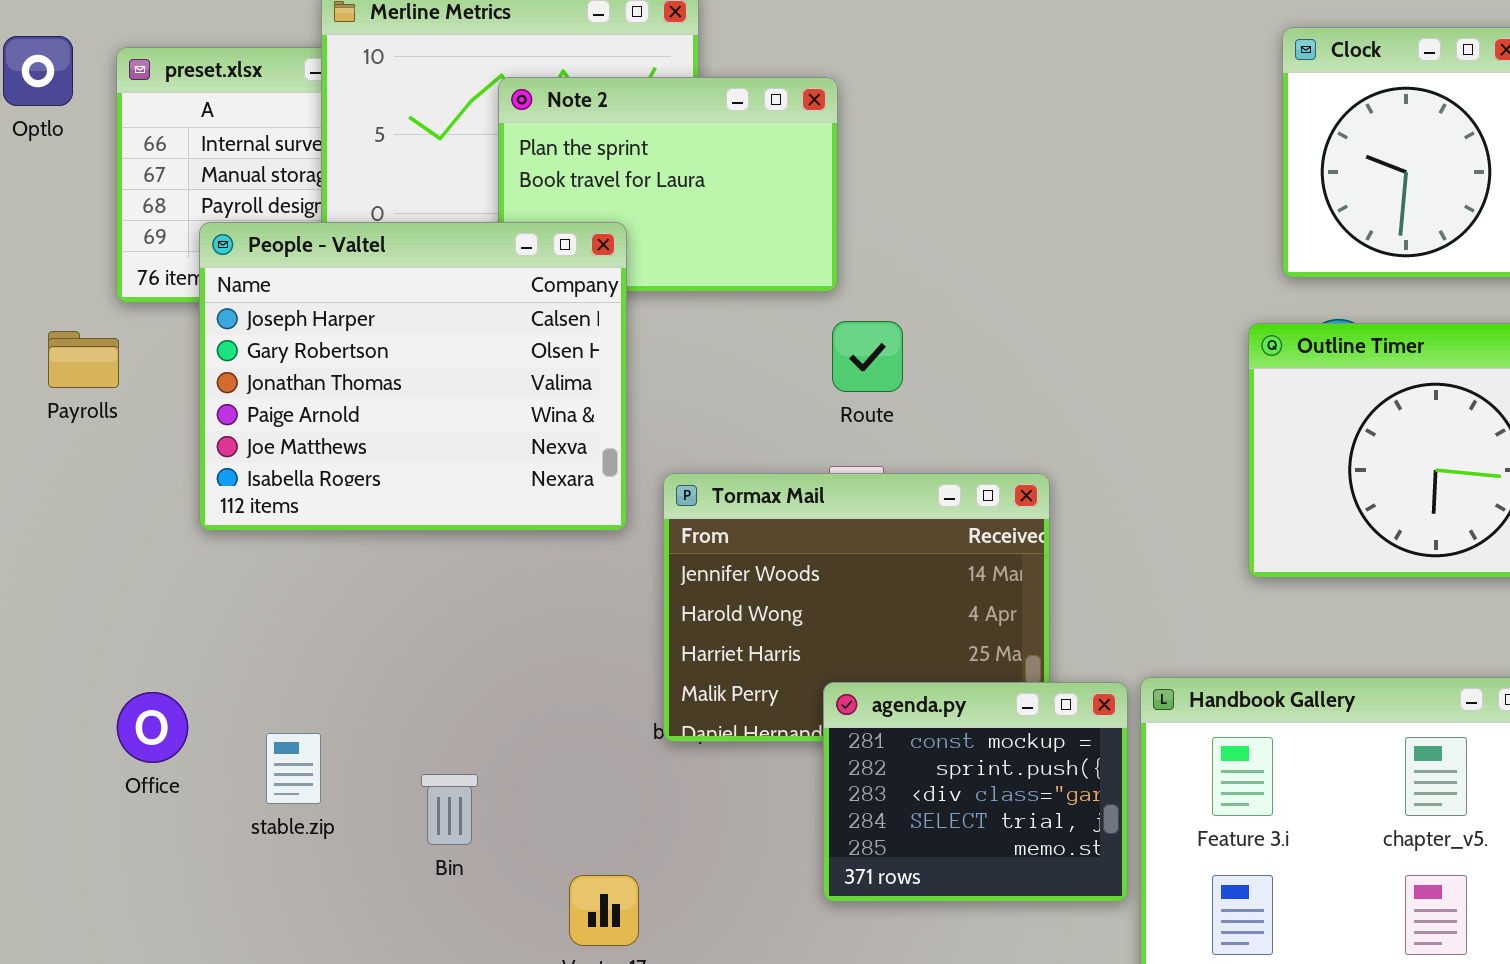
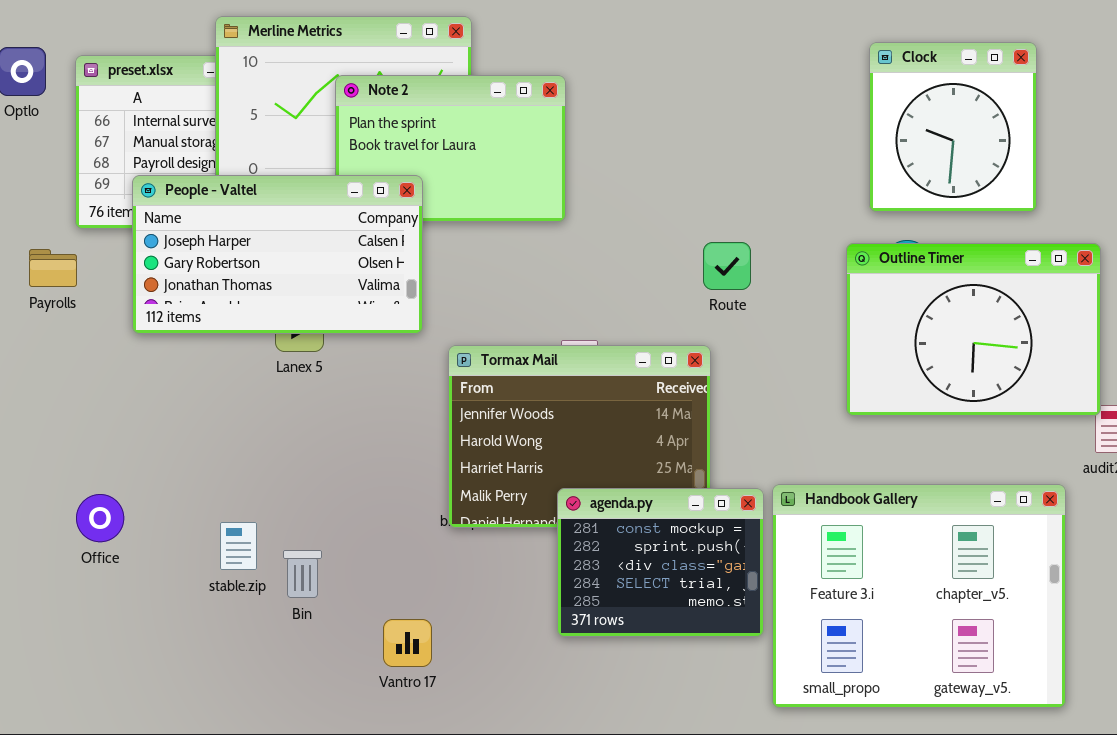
People - Valtel: [199,222,627,531] -> [132,175,423,334], resized
Route: [832,321,903,392] -> [703,242,751,290], moved
stable.zip: [266,733,321,804] -> [220,522,257,570], moved

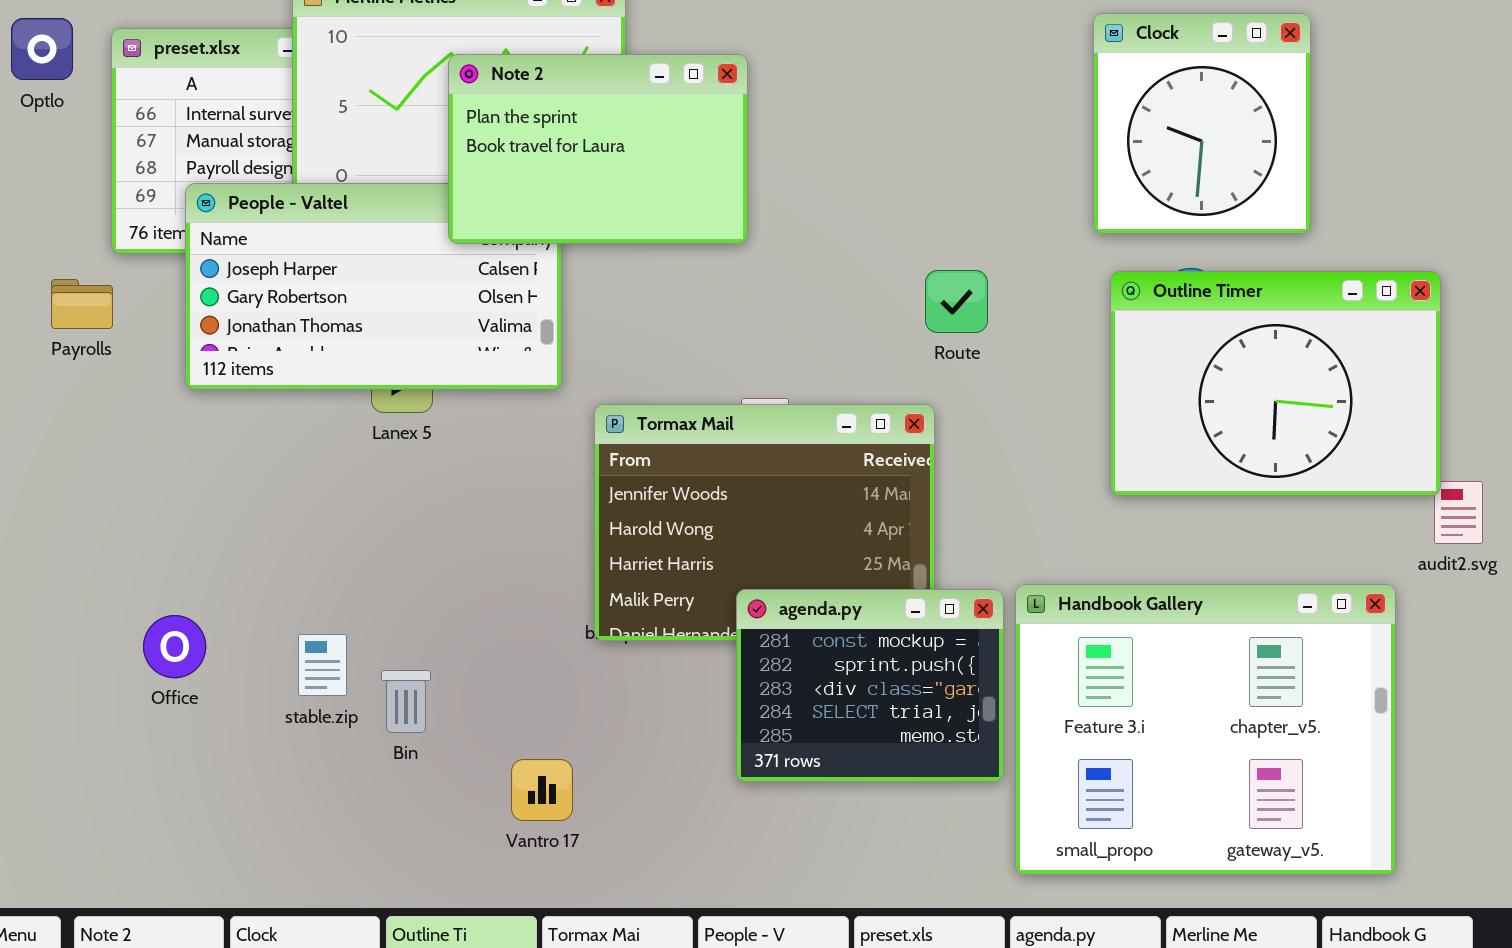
Clock: [869,42,1037,212] -> [1093,13,1311,234], moved
Note 2: [335,75,566,222] -> [448,54,748,244], raised
Office: [76,494,124,542] -> [143,615,206,678], moved

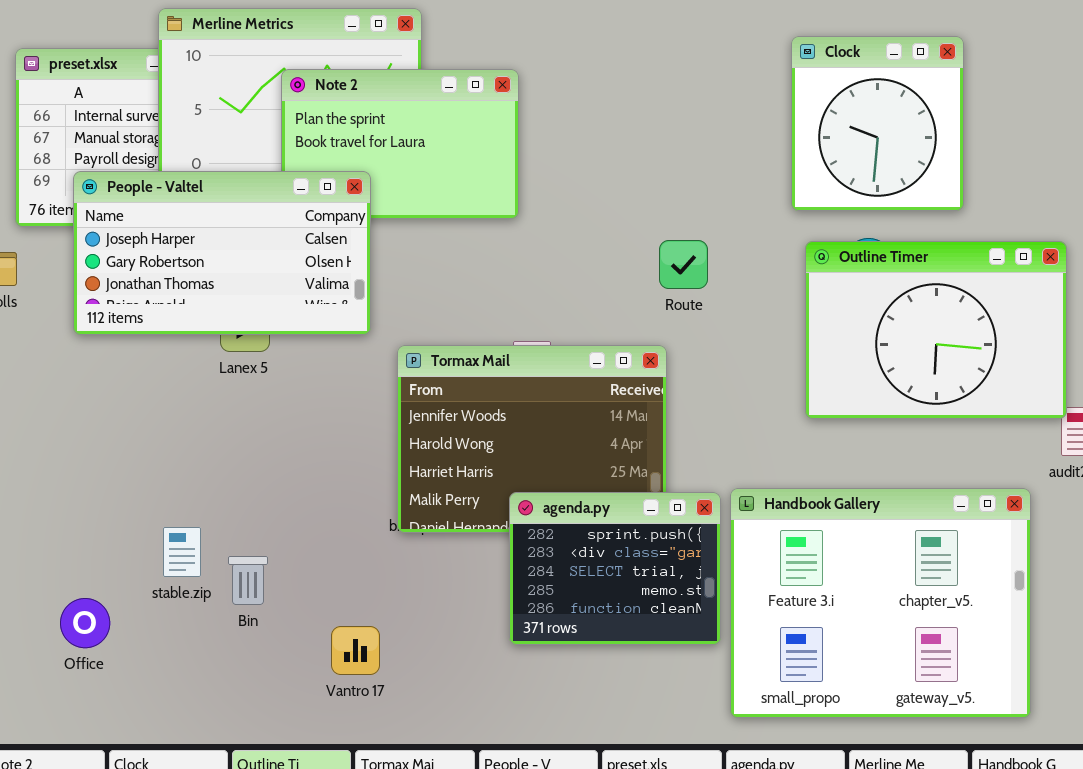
People - Valtel: [185,183,562,390] -> [73,171,371,335], raised
agenda.py: [736,589,1004,782] -> [509,492,721,645], scrolled down 1 row
Office: [143,615,206,678] -> [60,598,110,648], moved

